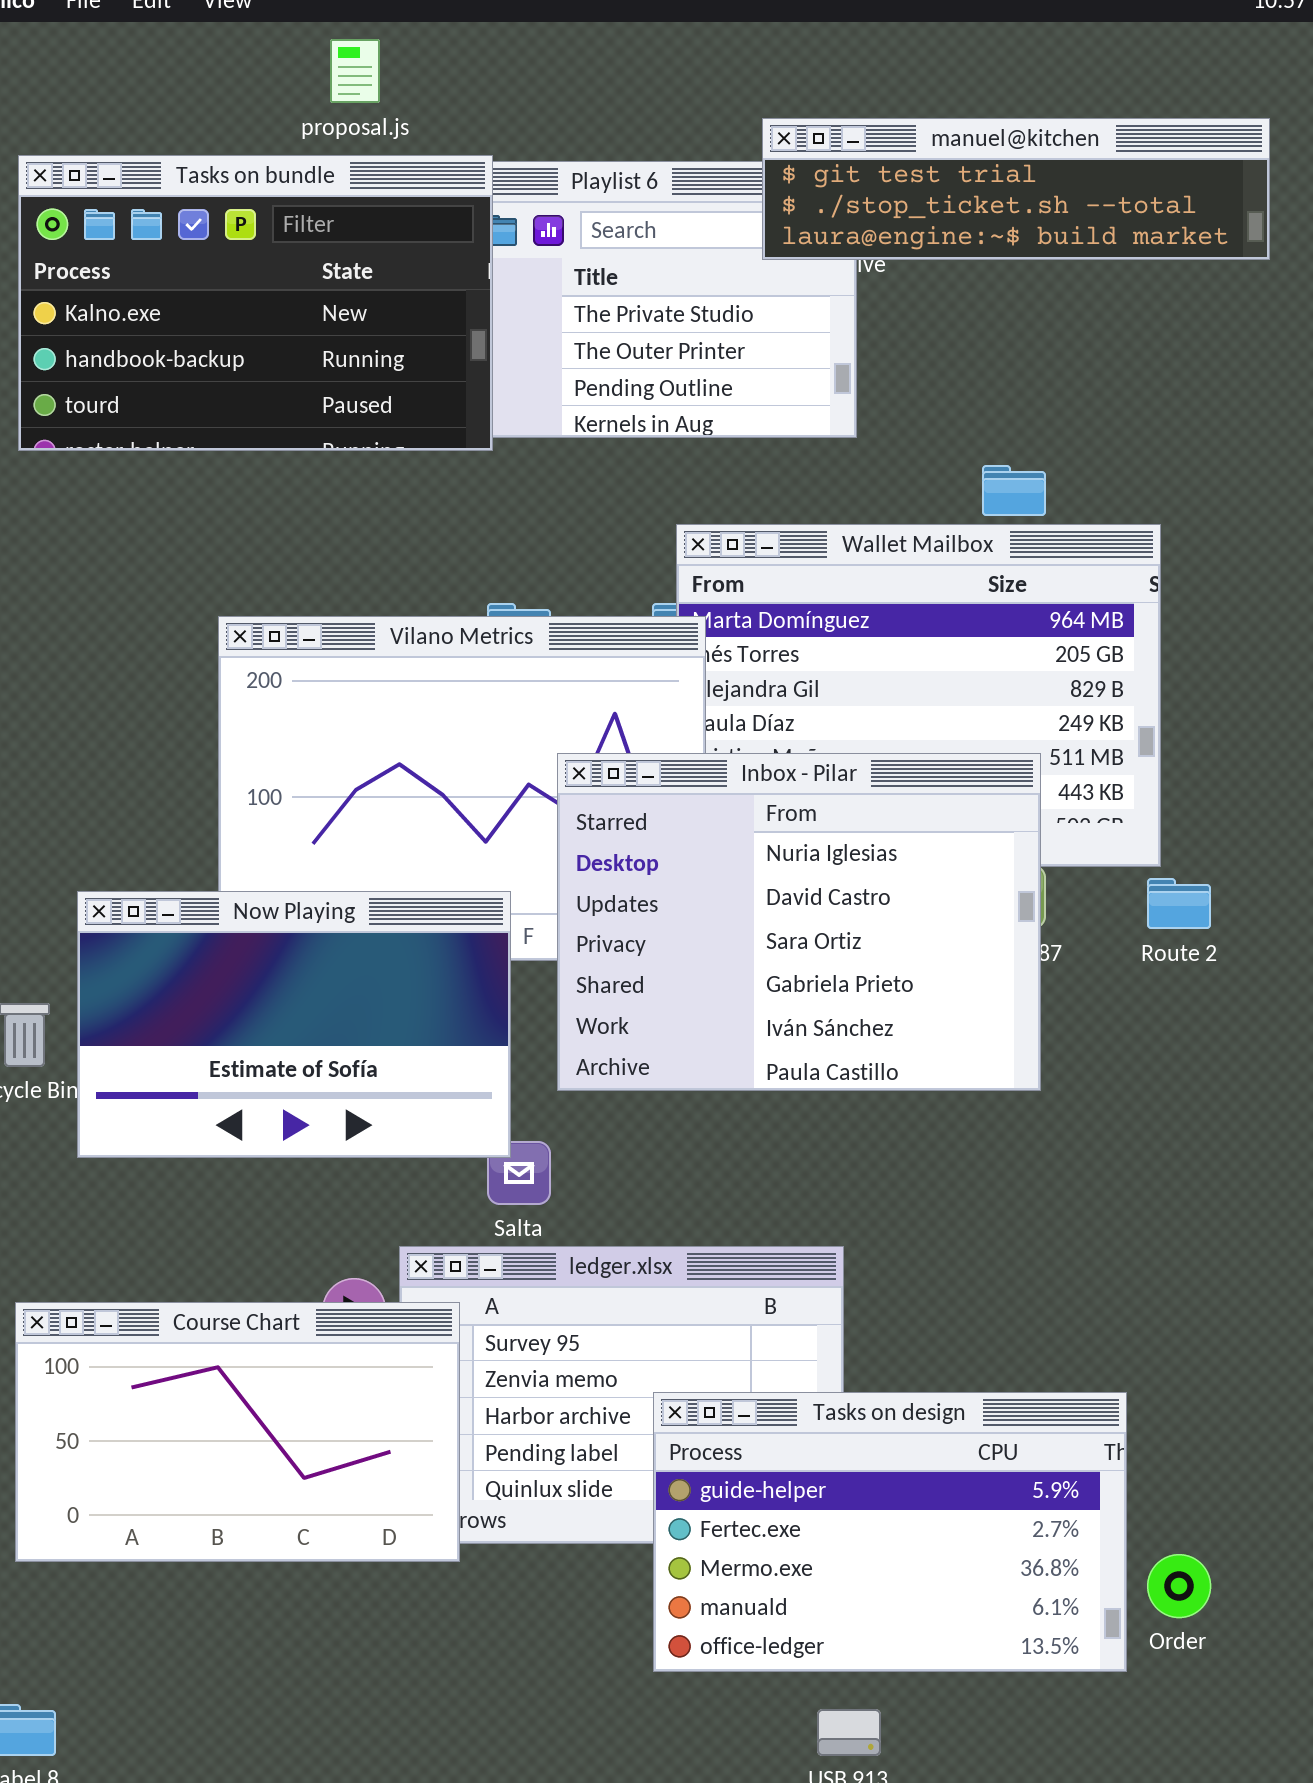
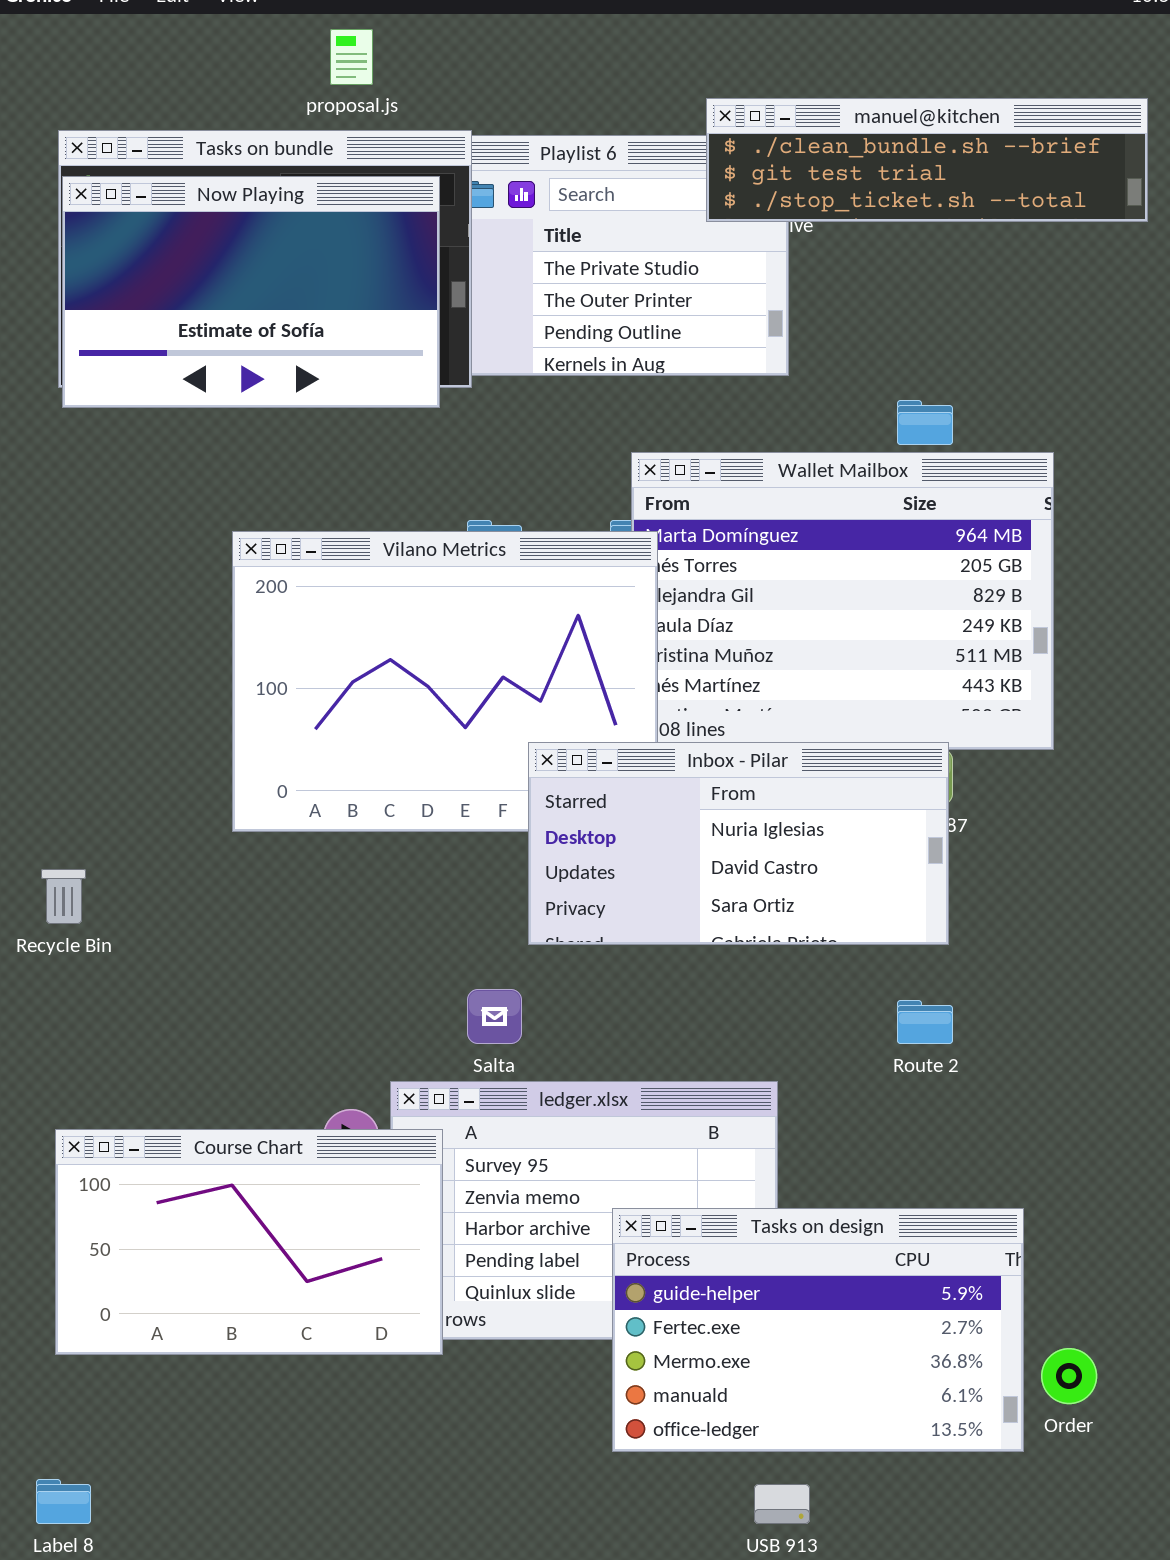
manuel@kitchen: [762,118,1270,260] -> [706,98,1148,222], scrolled up 1 row
Inbox - Pilar: [557,753,1041,1091] -> [528,742,949,945], resized
Route 2: [1147,878,1211,929] -> [897,1000,953,1044], moved
Now Playing: [77,891,511,1158] -> [62,176,440,408], moved

